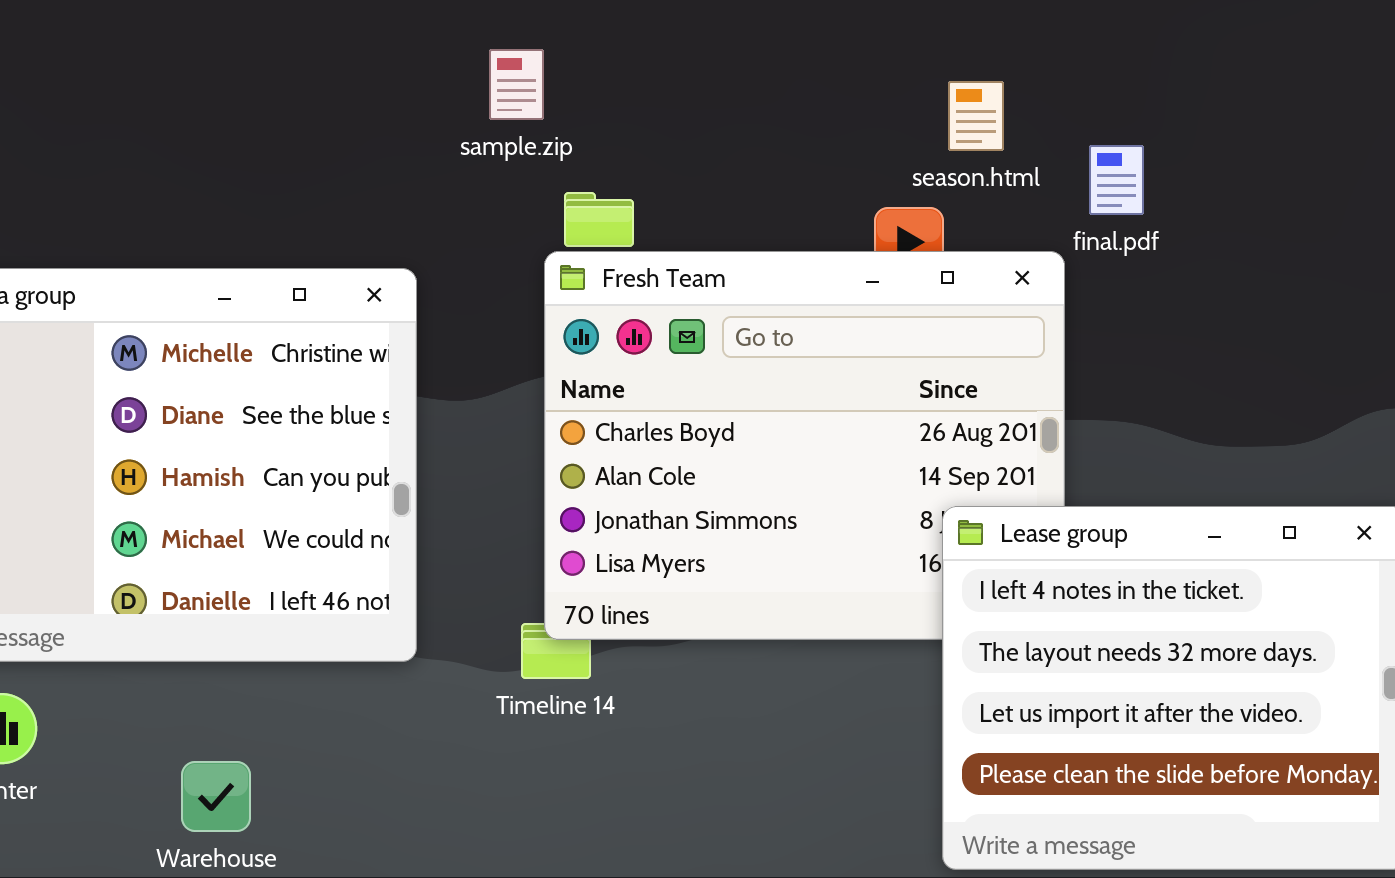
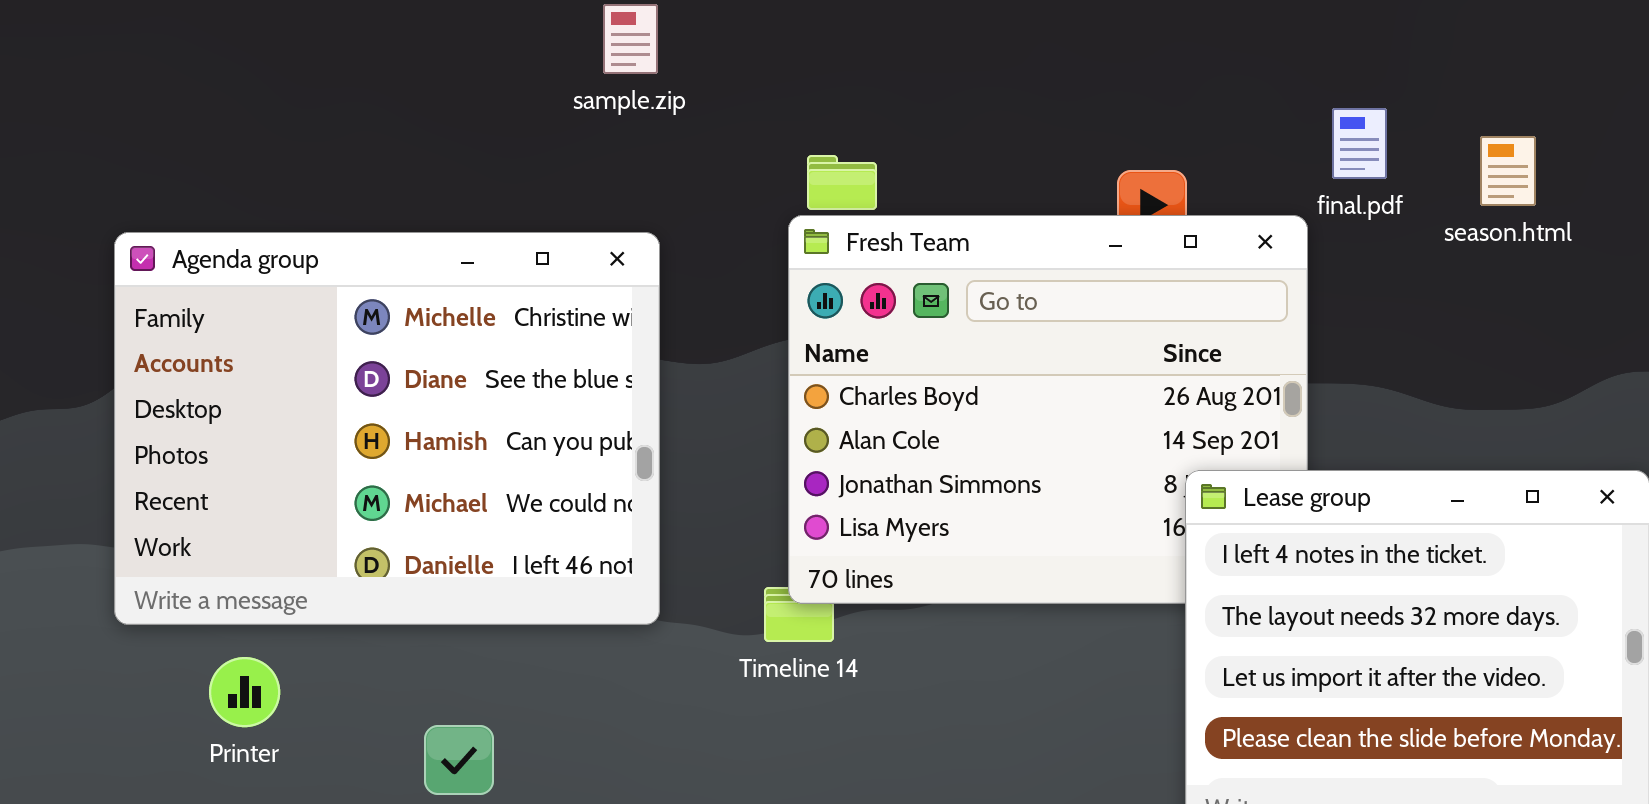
sample.zip: [489,49,544,120] -> [603,4,658,74], moved
season.html: [948,81,1004,151] -> [1480,136,1536,206], moved

